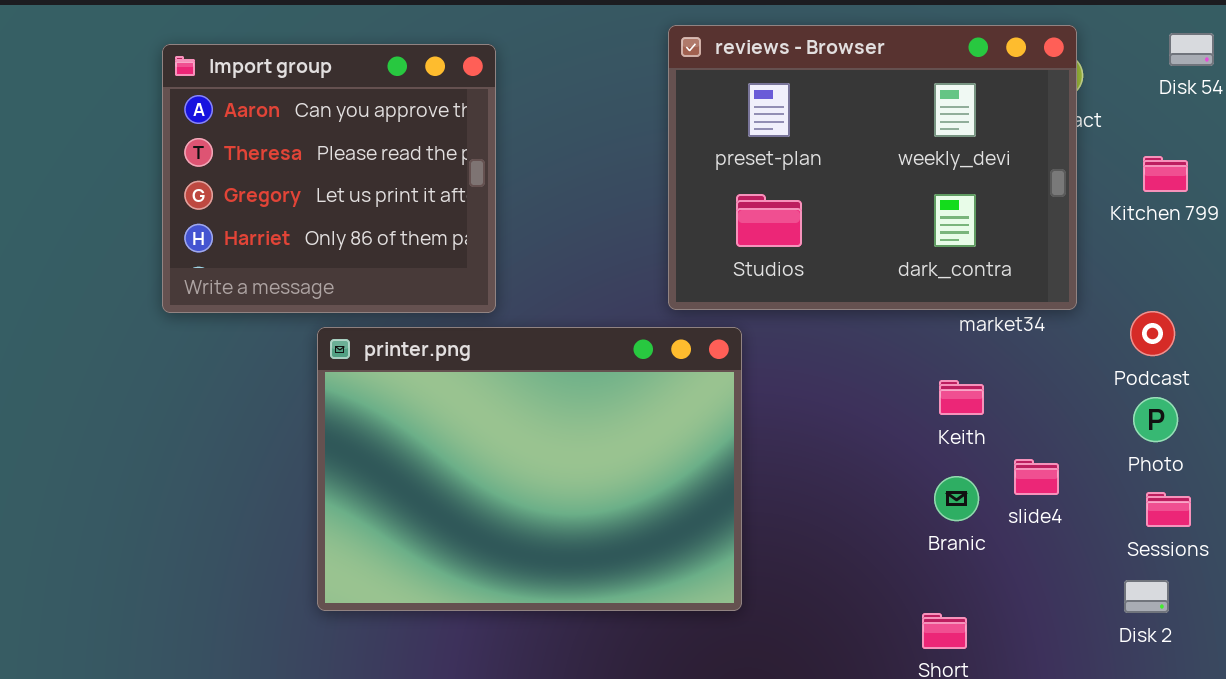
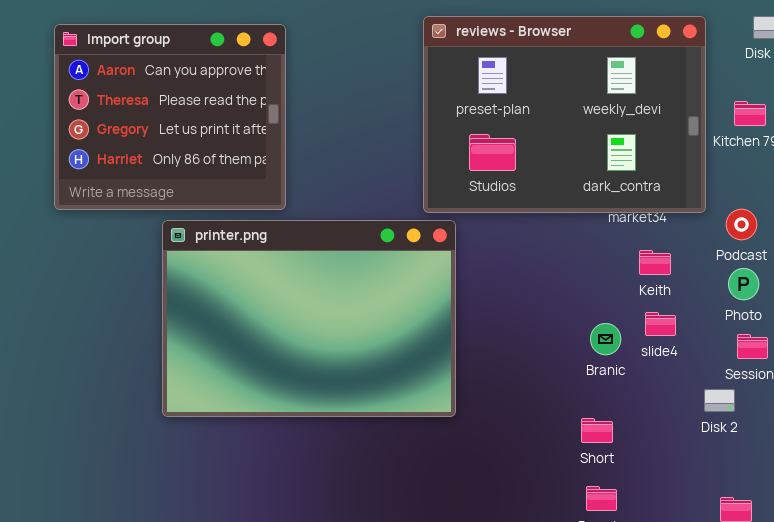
reviews - Browser: [668,25,1077,310] -> [423,16,706,213], moved
Keith: [939,380,984,415] -> [639,250,671,275], moved
Disk 2: [1124,580,1169,613] -> [704,389,735,412], moved

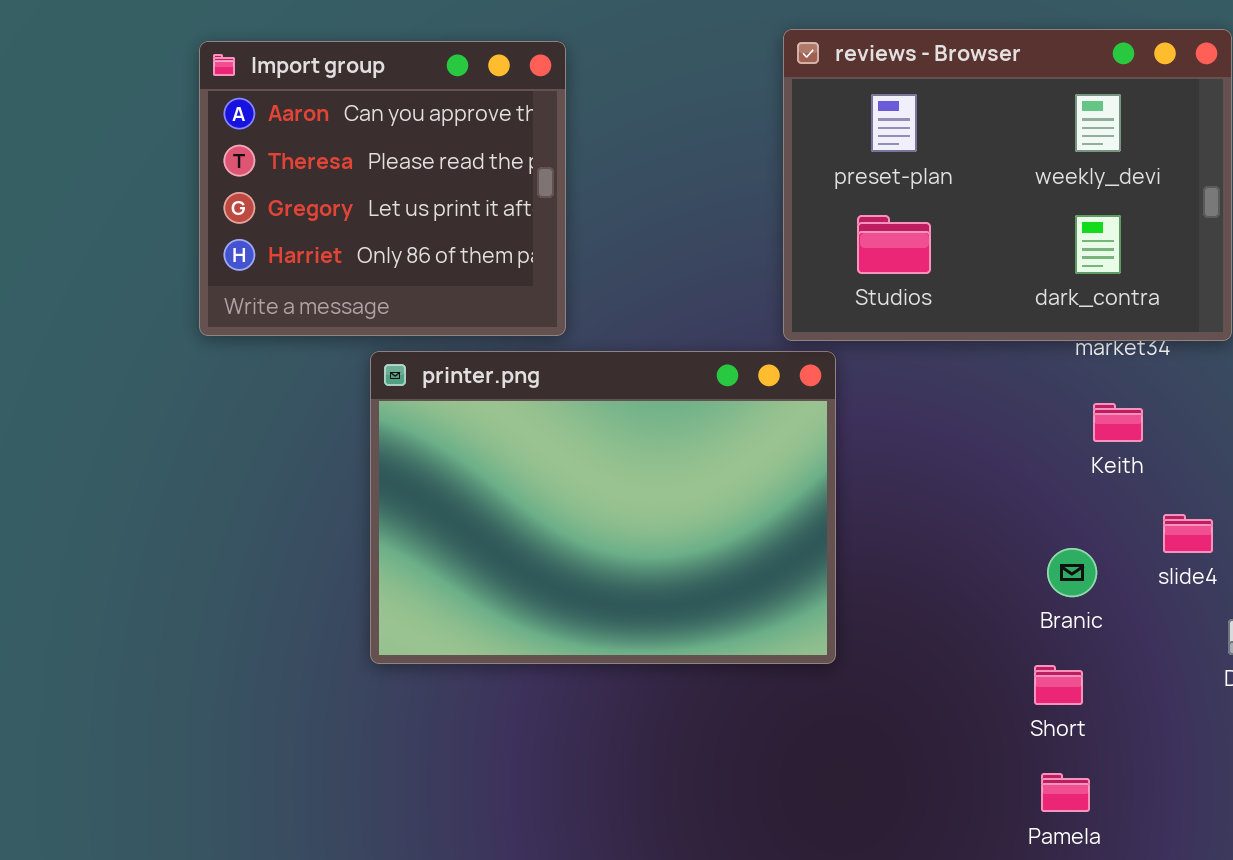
Keith: [639,250,671,275] -> [1093,403,1143,442], moved
slide4: [645,312,676,336] -> [1163,514,1213,553], moved
Branic: [590,323,621,355] -> [1047,548,1097,597], moved

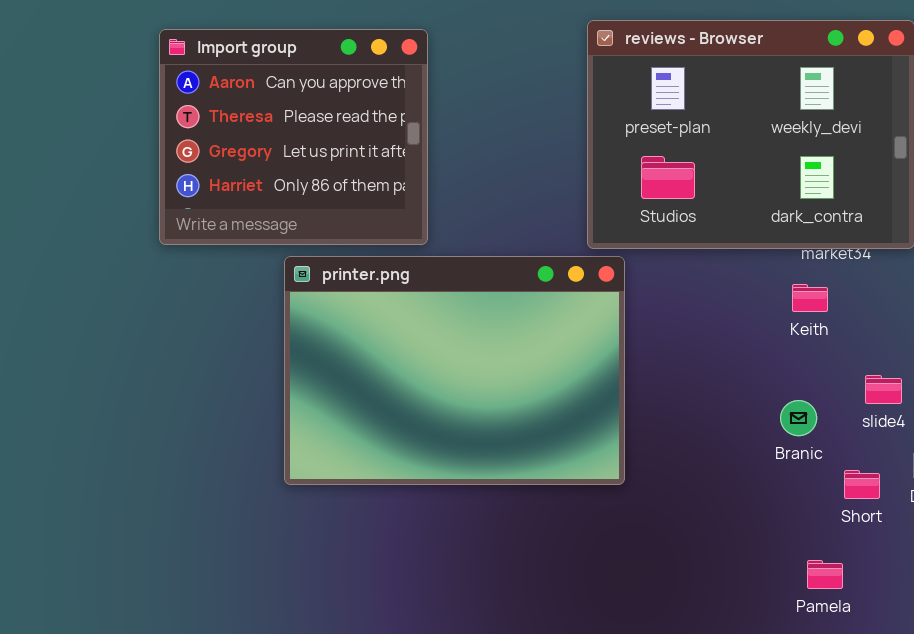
Keith: [1093,403,1143,442] -> [792,284,828,312], moved
Short: [1034,665,1083,705] -> [844,470,880,499], moved
Pamela: [1041,773,1090,812] -> [807,560,843,589], moved

